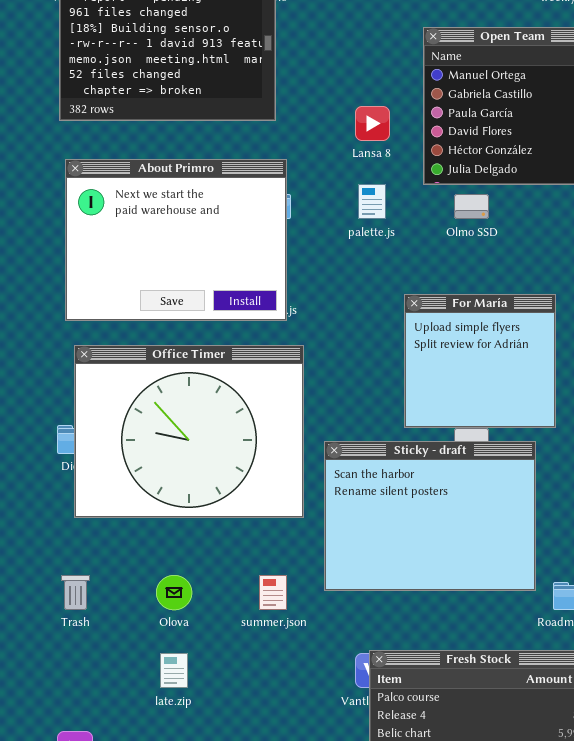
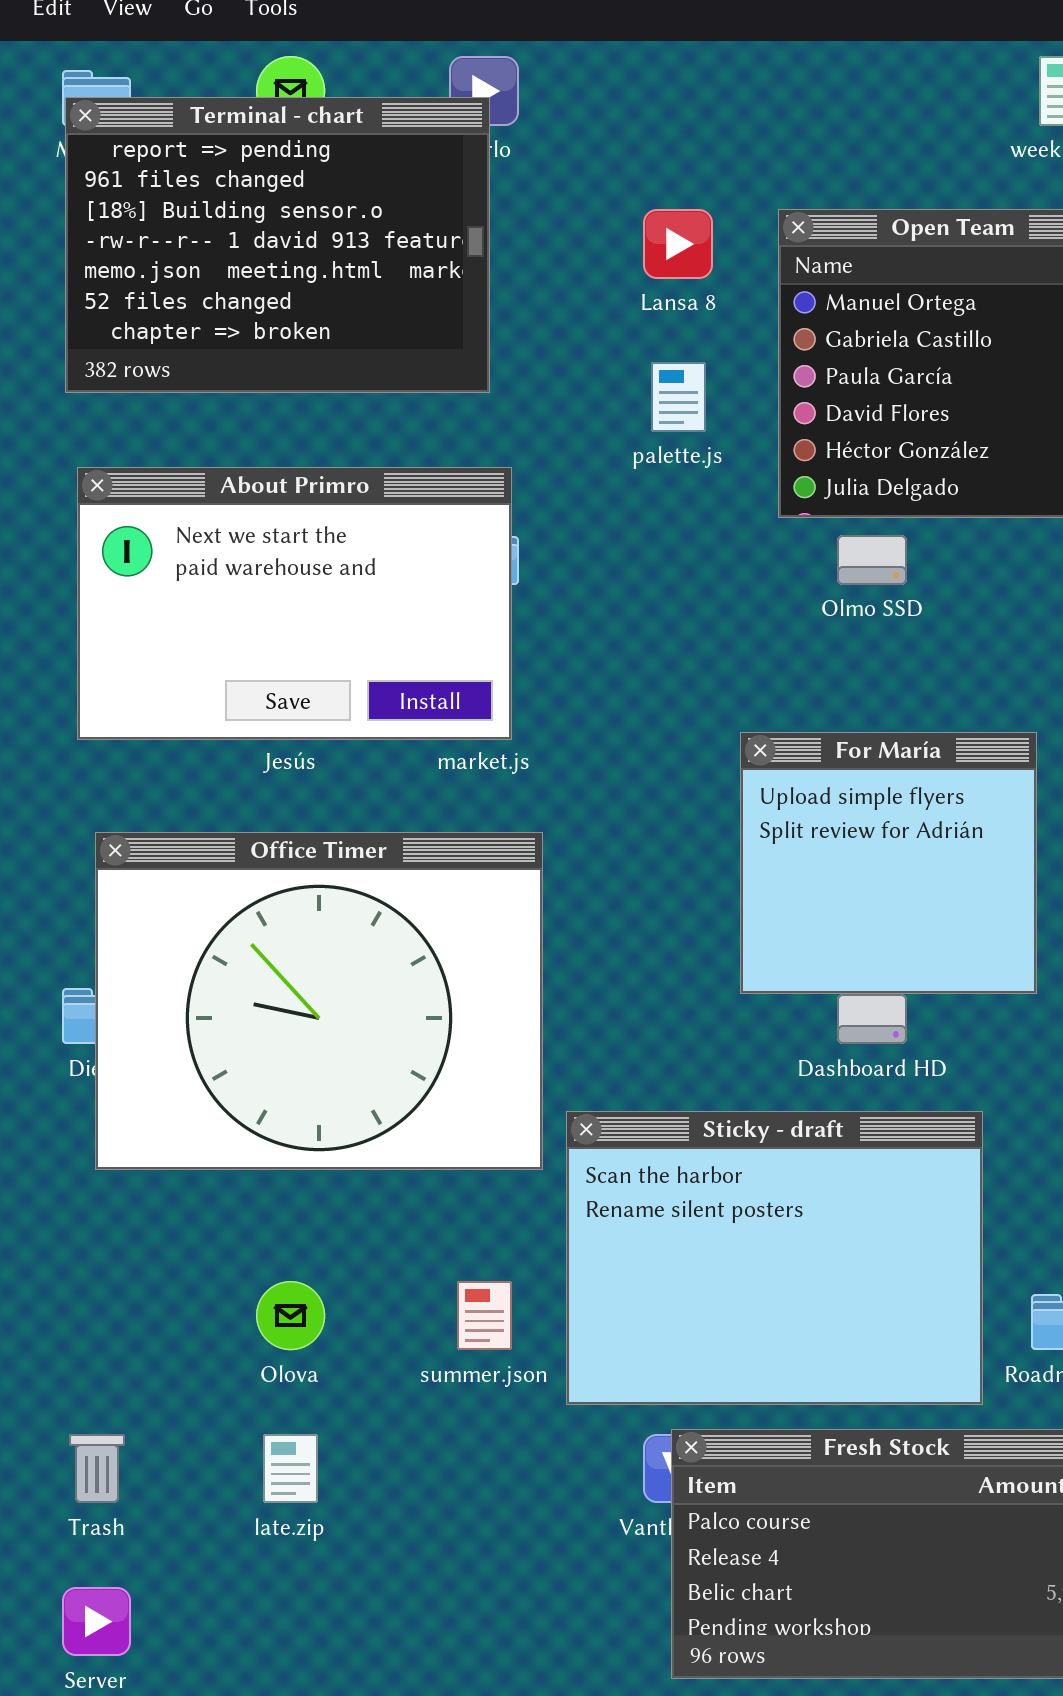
Lansa 8: [355,106,390,141] -> [643,209,713,279], moved
About Primro: [65,159,287,321] -> [77,467,512,740], resized
palette.js: [358,184,386,219] -> [651,362,706,432], moved
Sticky - draft: [324,441,536,591] -> [566,1111,983,1405], moved
Trash: [61,575,90,610] -> [69,1434,125,1503], moved

